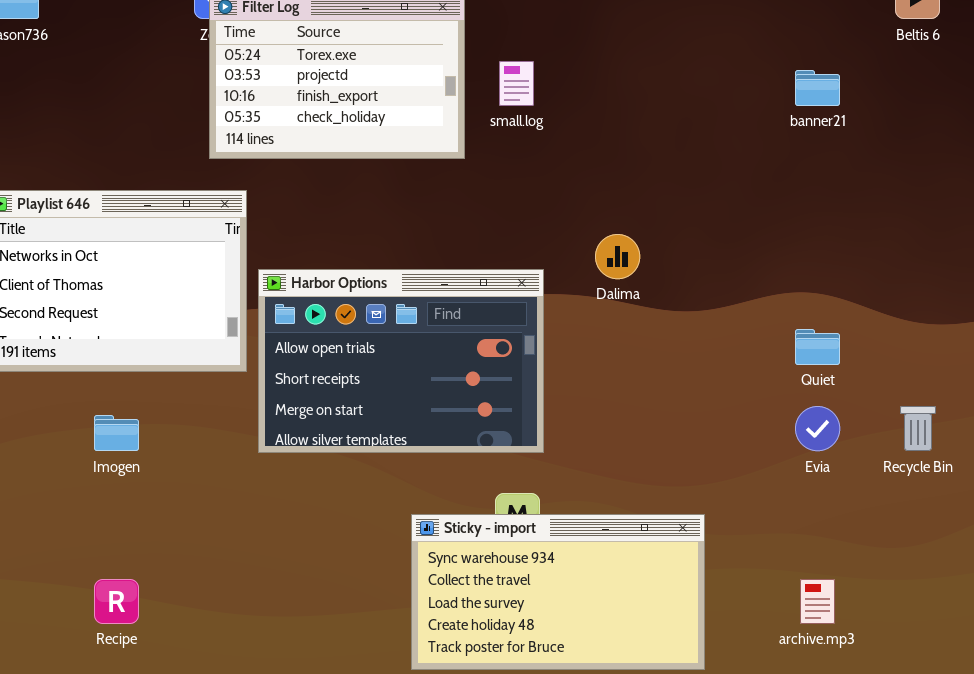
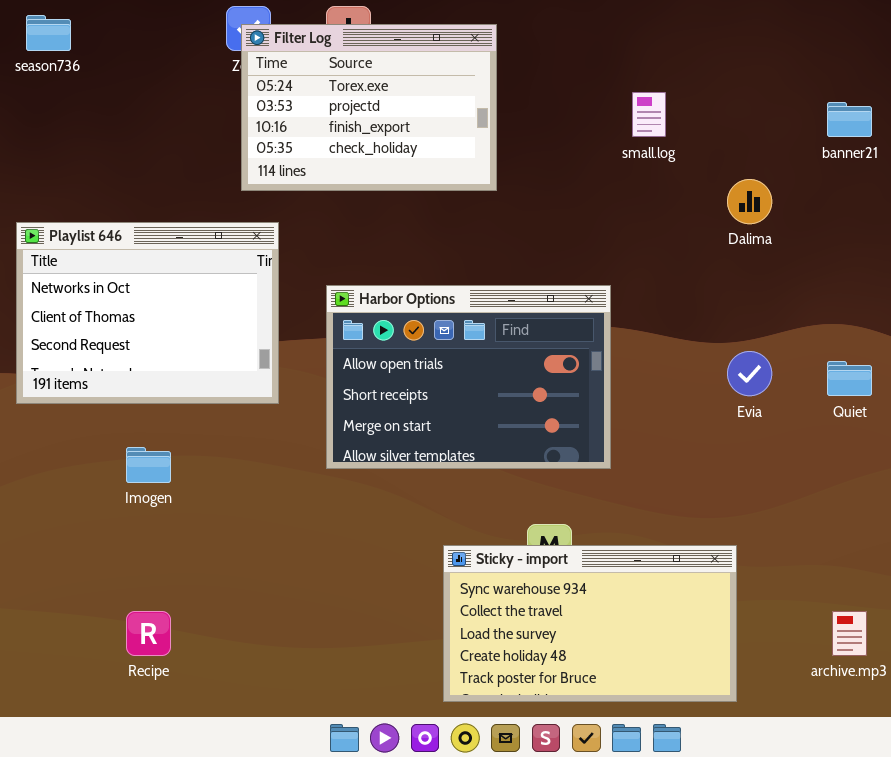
small.log: [499,61,534,106] -> [632,92,666,137], moved
Dalima: [595,234,640,279] -> [727,179,772,224], moved
Harbor Options: [258,269,544,453] -> [326,285,611,469], moved
Evia: [795,406,840,451] -> [727,351,772,396], moved

